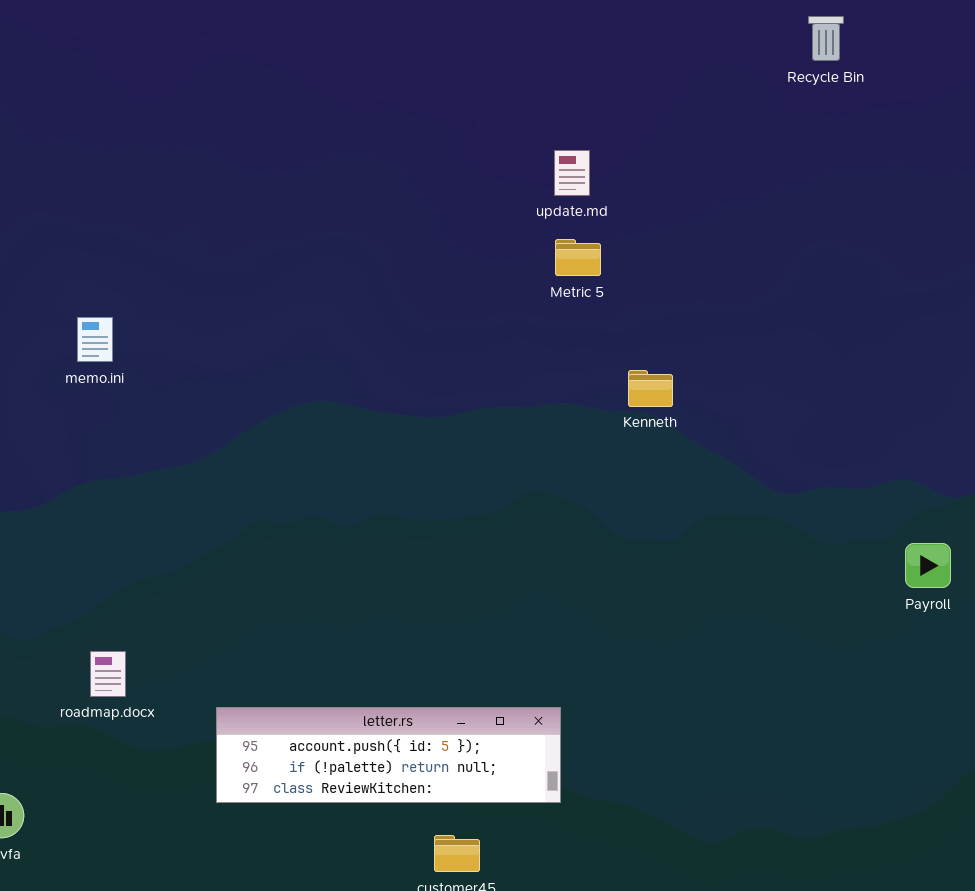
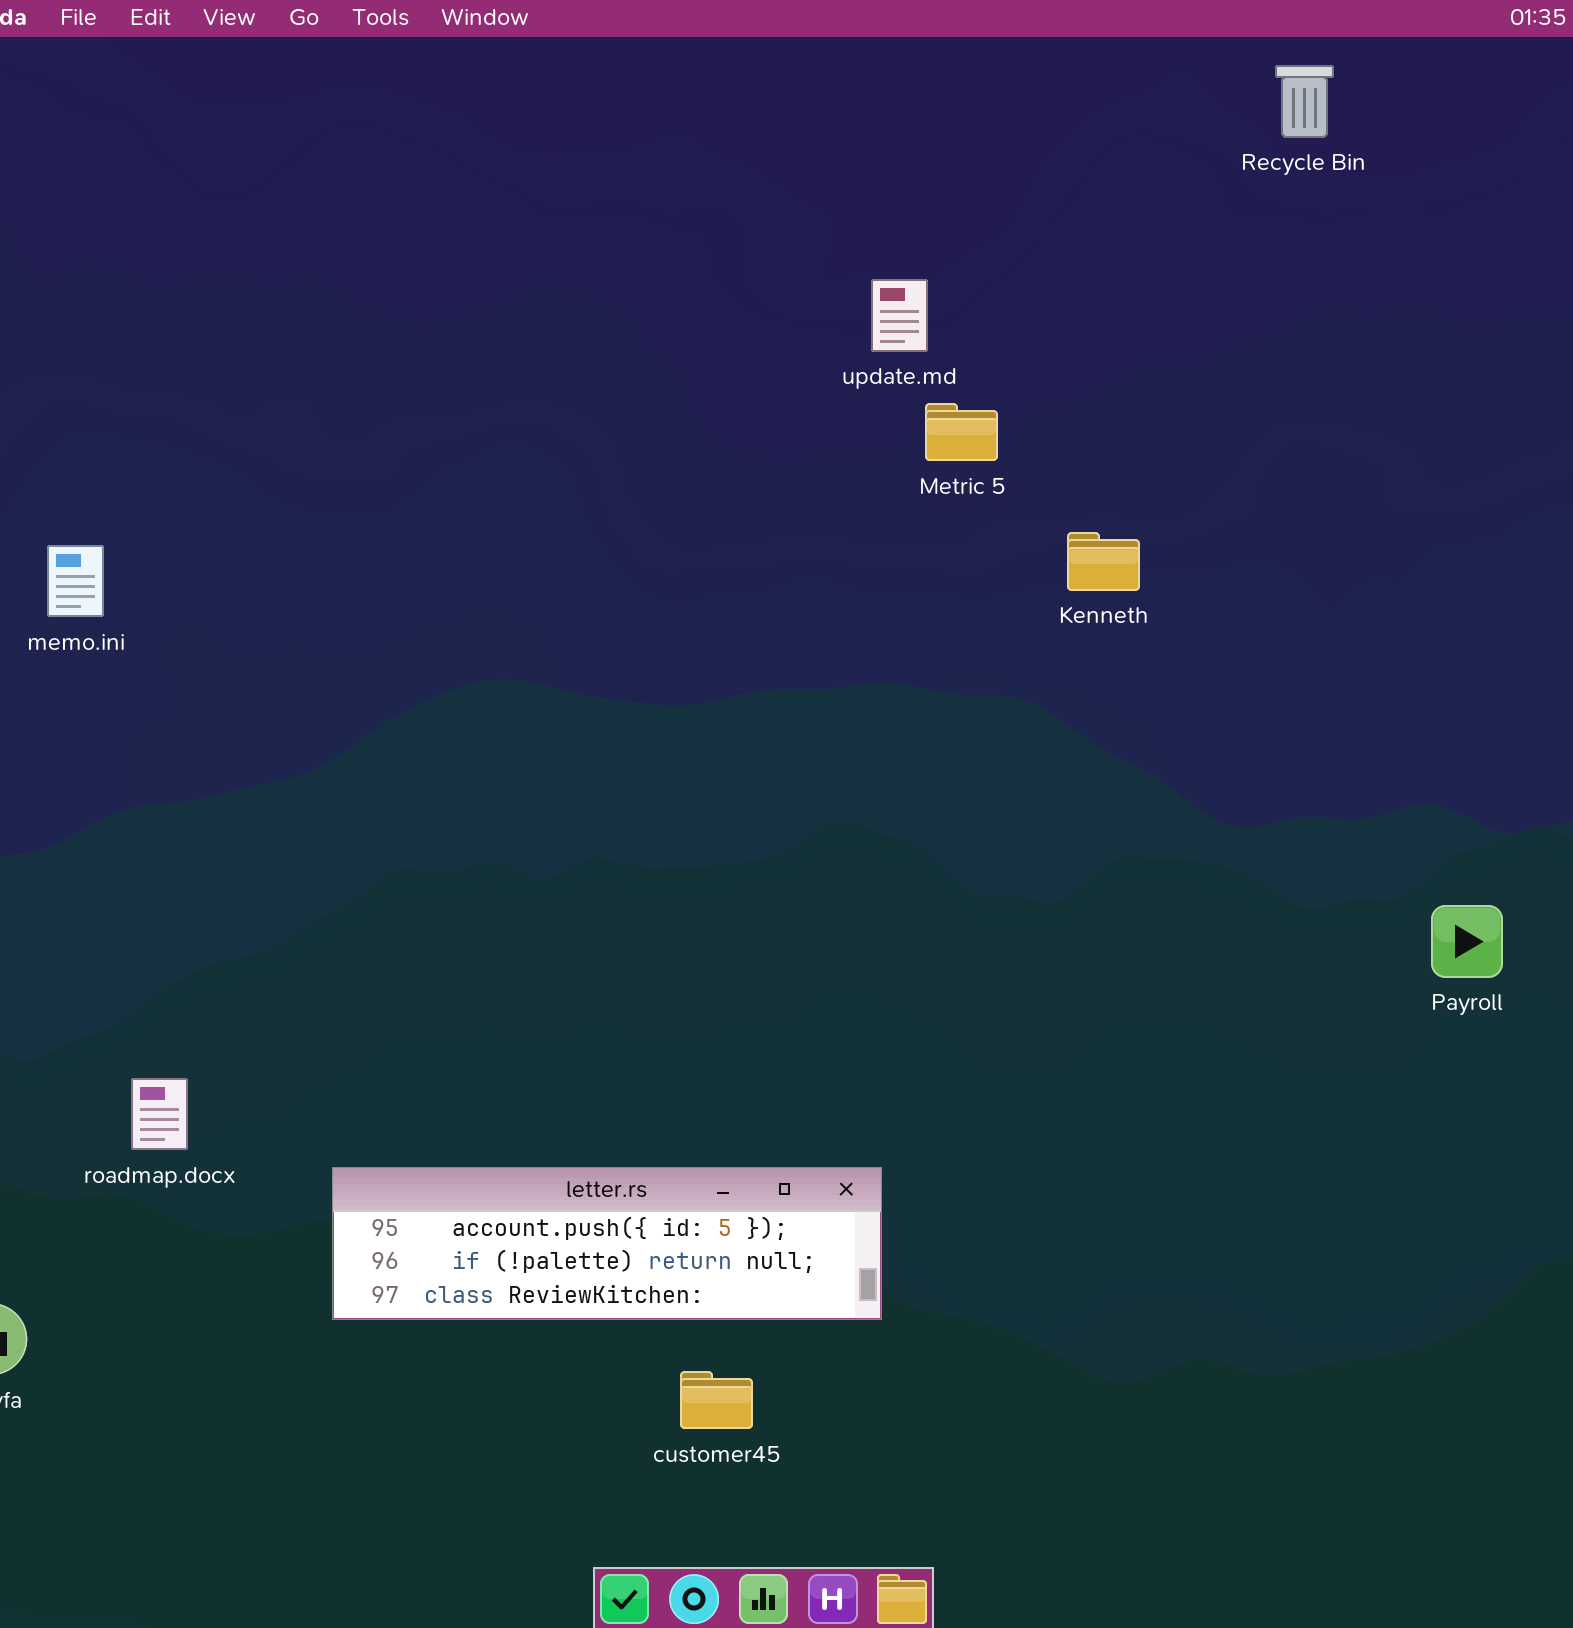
Metric 5: [555,239,601,276] -> [925,403,998,461], moved
memo.ini: [77,317,113,362] -> [47,545,104,617], moved
Kenneth: [628,370,673,407] -> [1067,532,1140,591], moved

